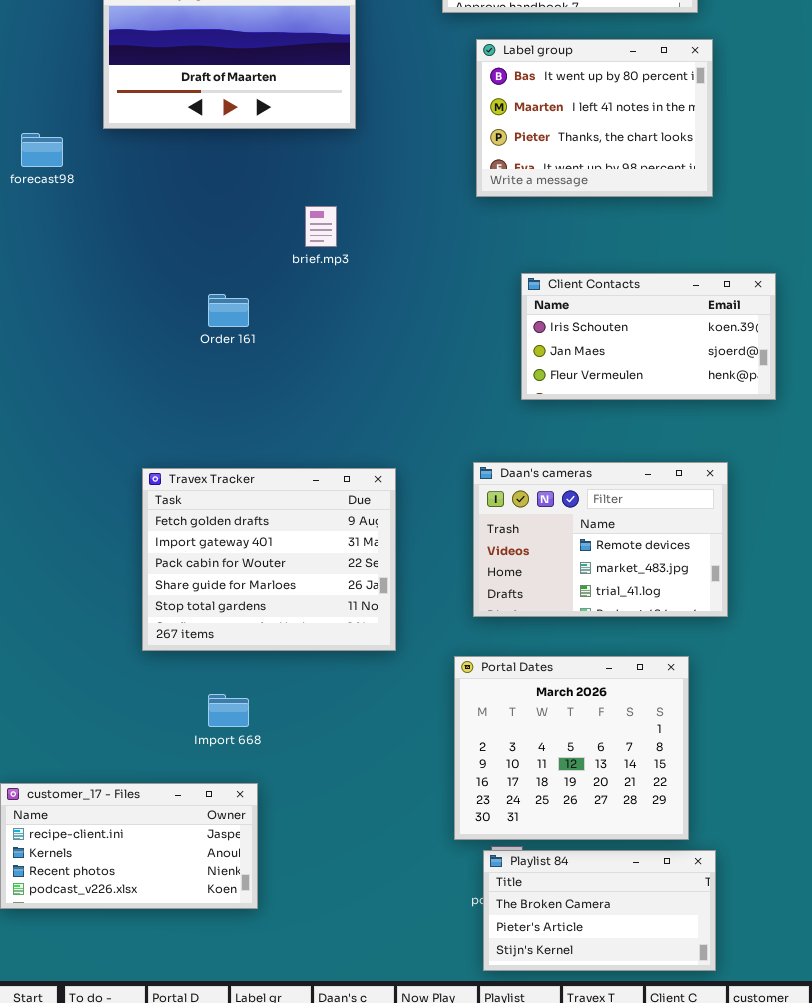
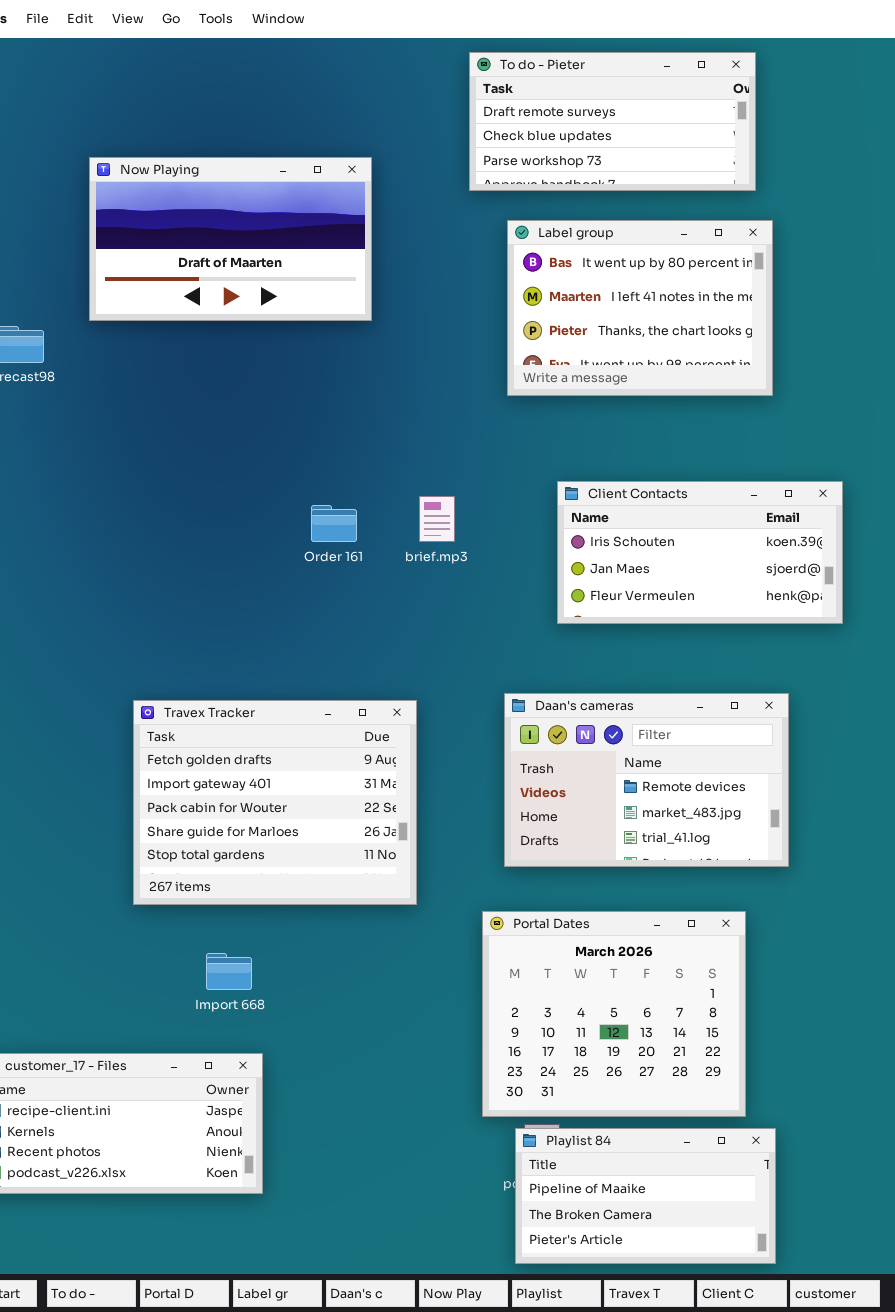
brief.mp3: [305,206,337,247] -> [419,496,455,542], moved
Order 161: [208,294,249,327] -> [311,505,357,542], moved
Playlist 84: [483,850,716,971] -> [515,1128,776,1264], scrolled up 1 row

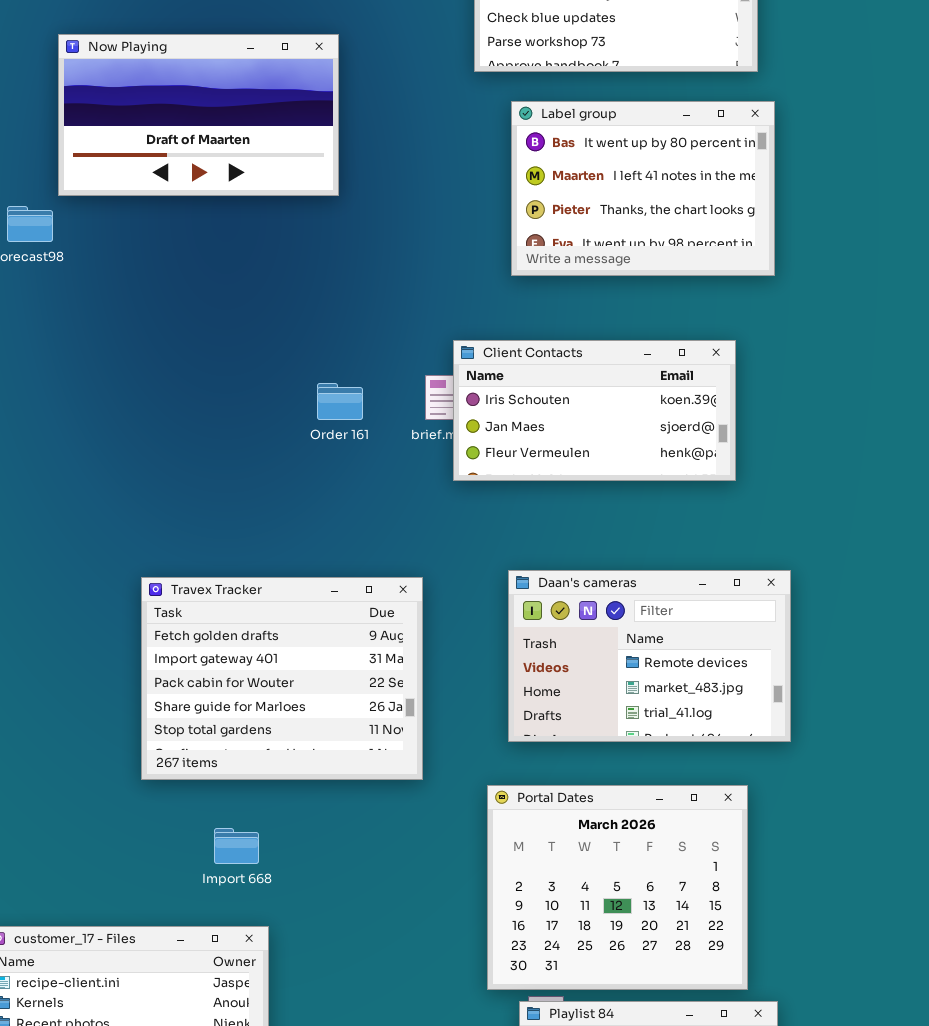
Now Playing: [89,157,372,321] -> [58,34,339,196], moved
Client Contacts: [557,481,843,624] -> [453,340,736,481], moved

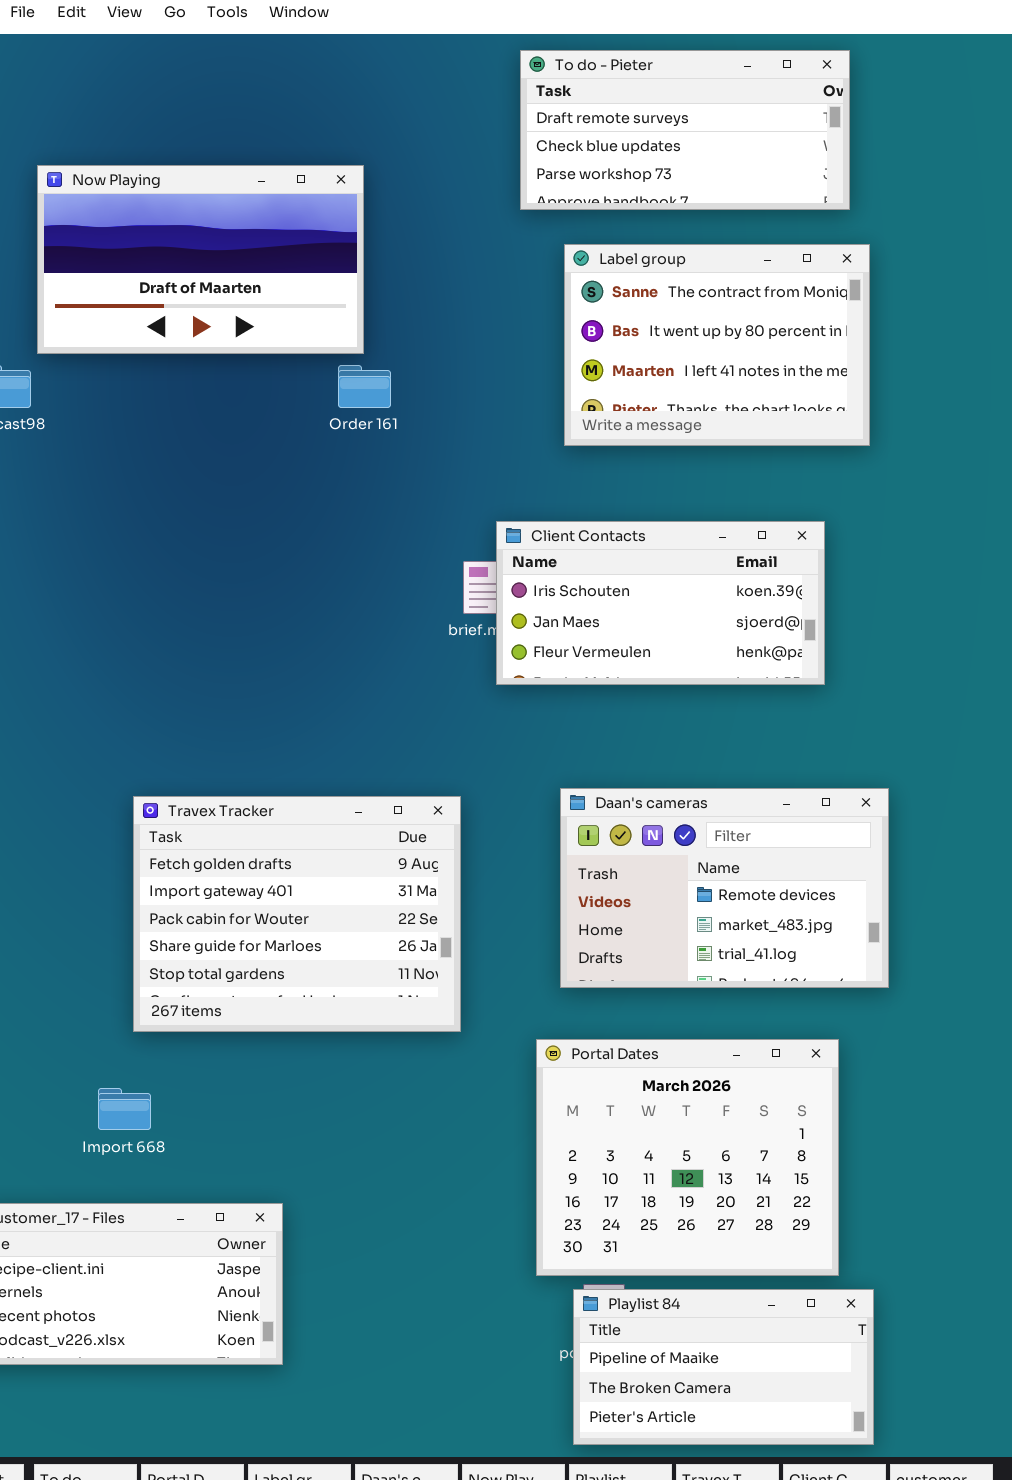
Label group: [511,101,775,276] -> [564,244,870,446], scrolled up 1 row
Order 161: [317,383,363,420] -> [338,365,391,408], moved
Import 668: [214,828,259,864] -> [98,1088,151,1130], moved

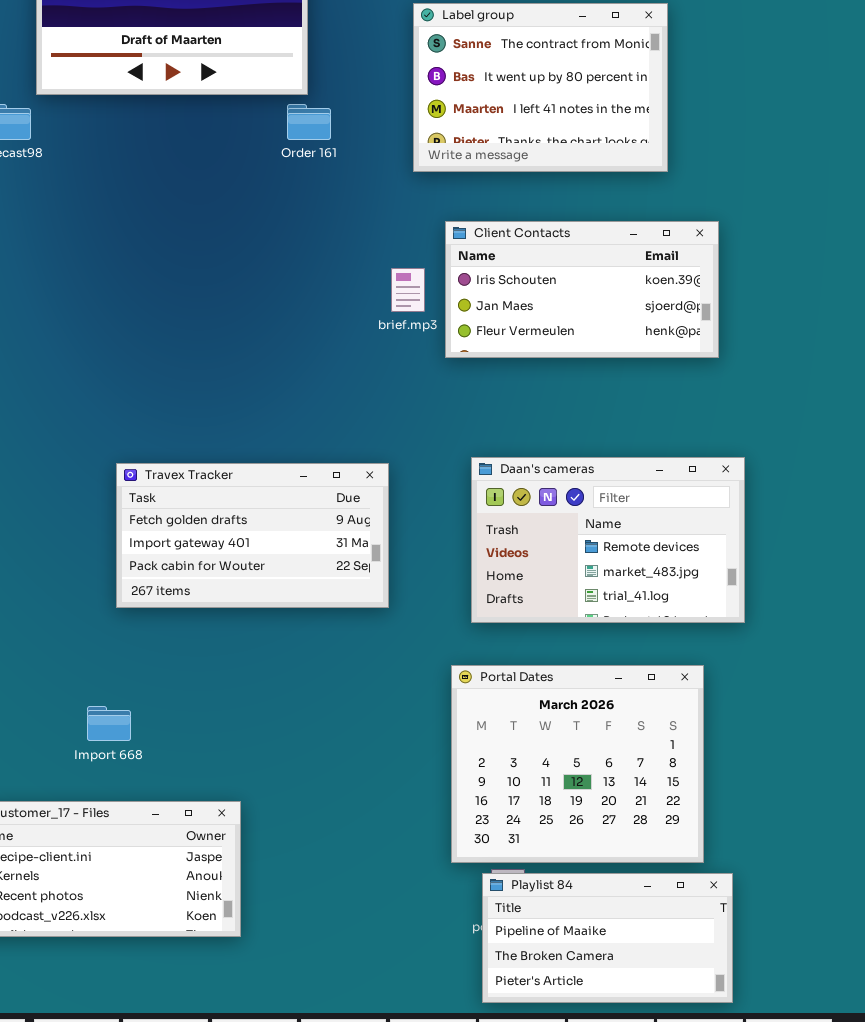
Label group: [564,244,870,446] -> [413,3,668,172], moved
Client Contacts: [496,521,825,685] -> [445,221,719,358], moved
Travex Tracker: [133,796,461,1032] -> [116,463,389,608], resized

